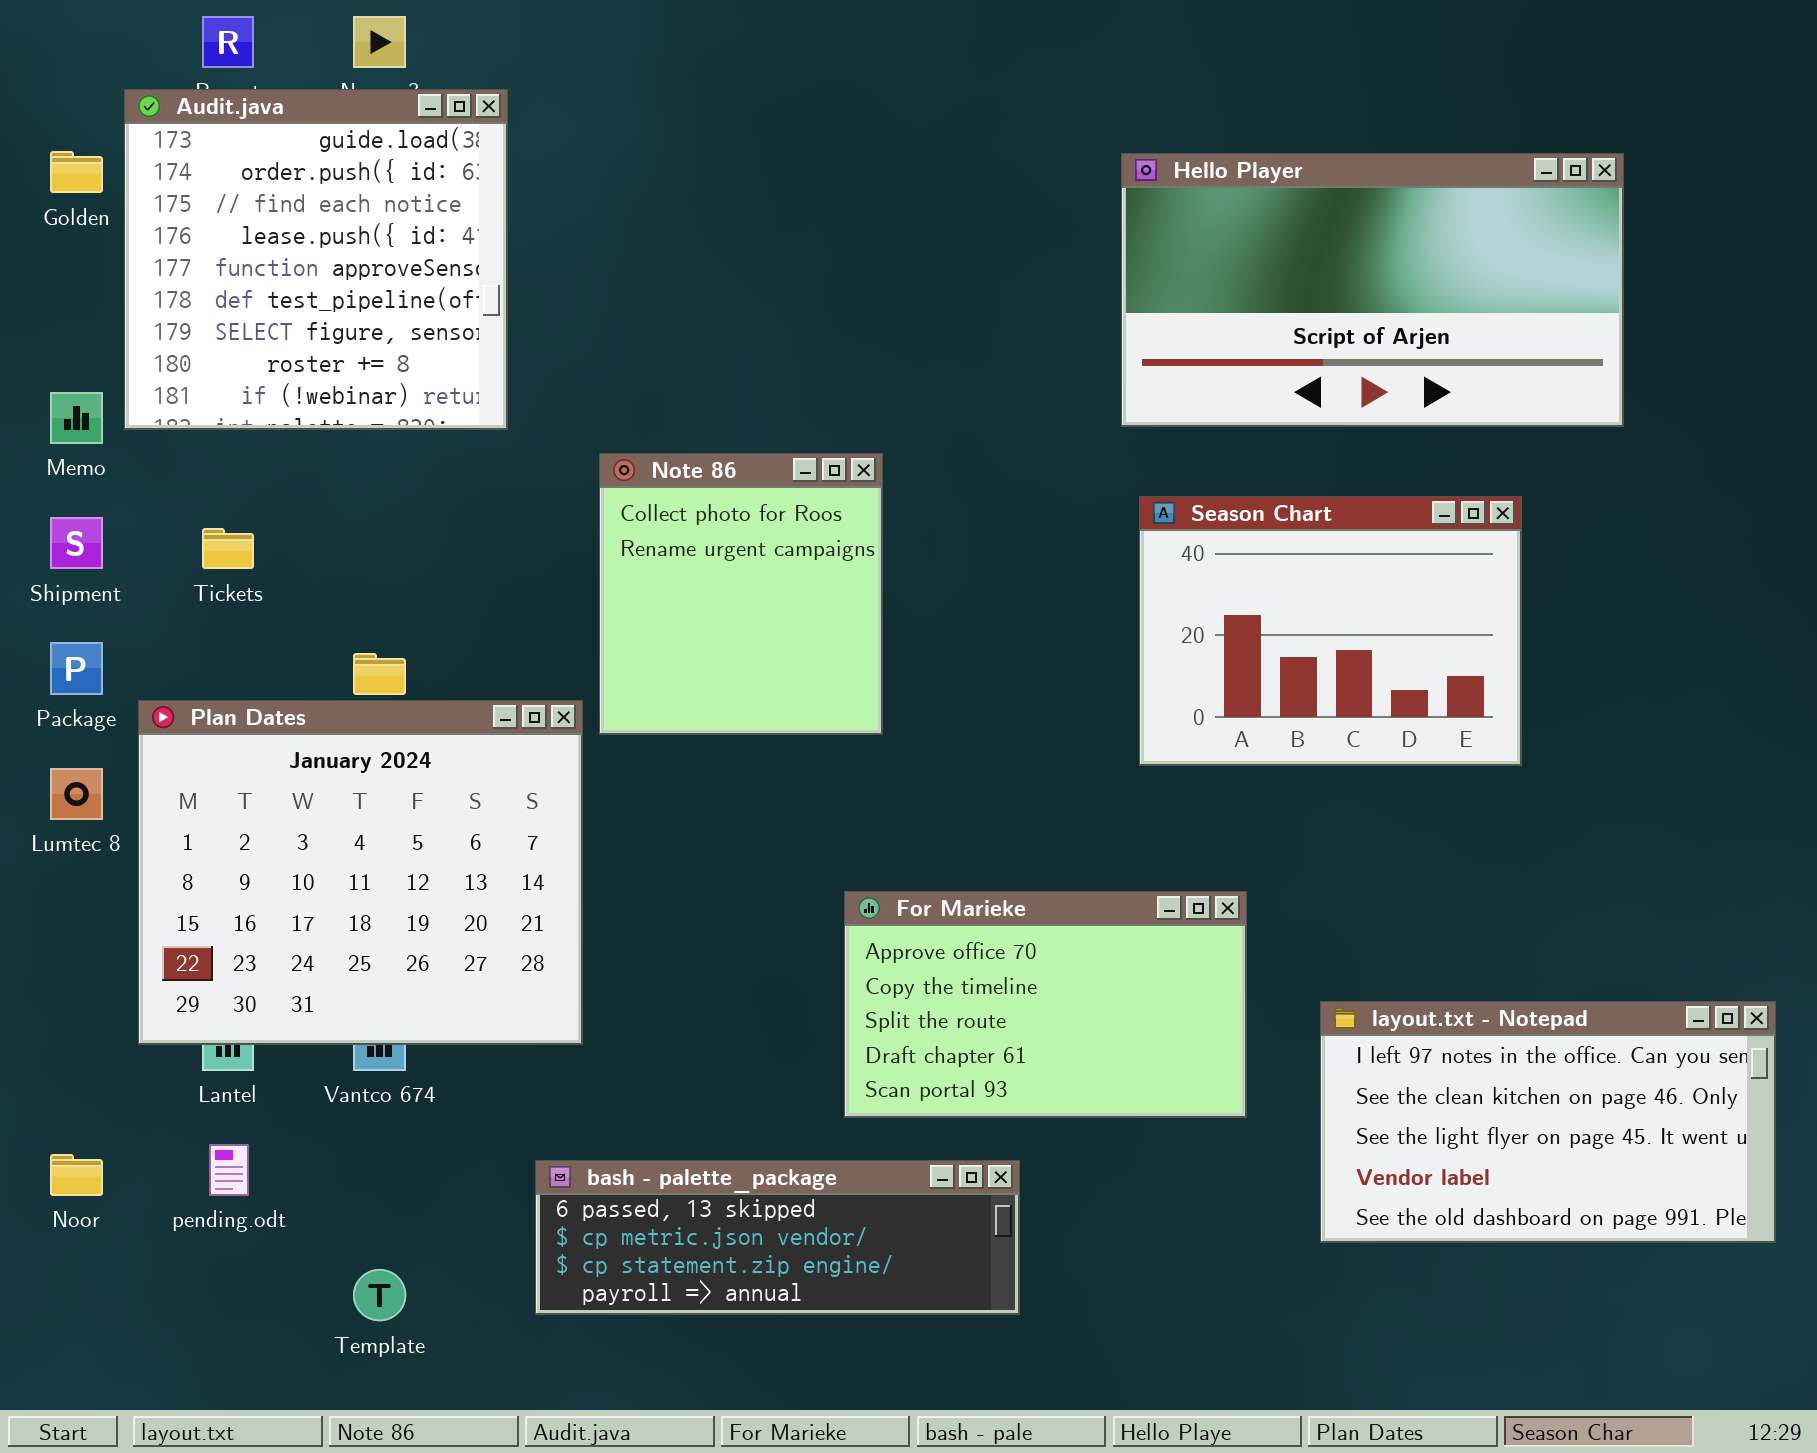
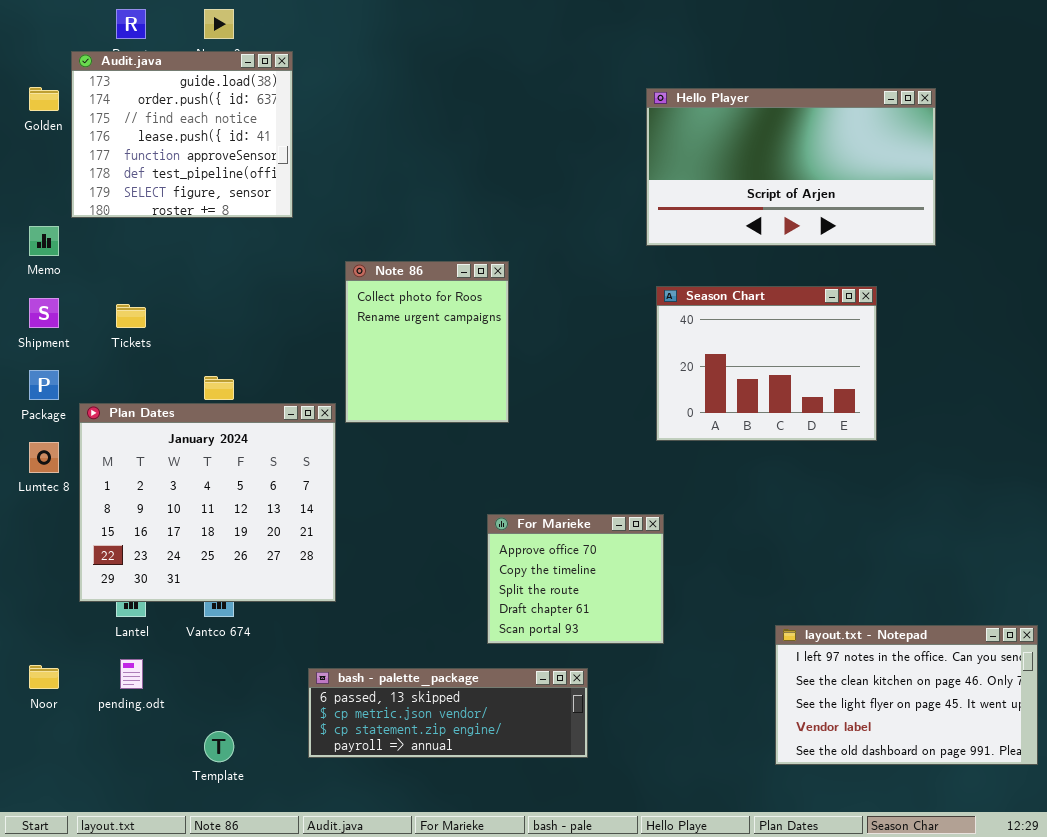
Audit.java: [124,89,508,430] -> [71,51,293,218], resized
For Marieke: [844,891,1247,1118] -> [487,514,664,644], resized
layout.txt - Notepad: [1320,1001,1776,1243] -> [775,625,1038,765], moved

